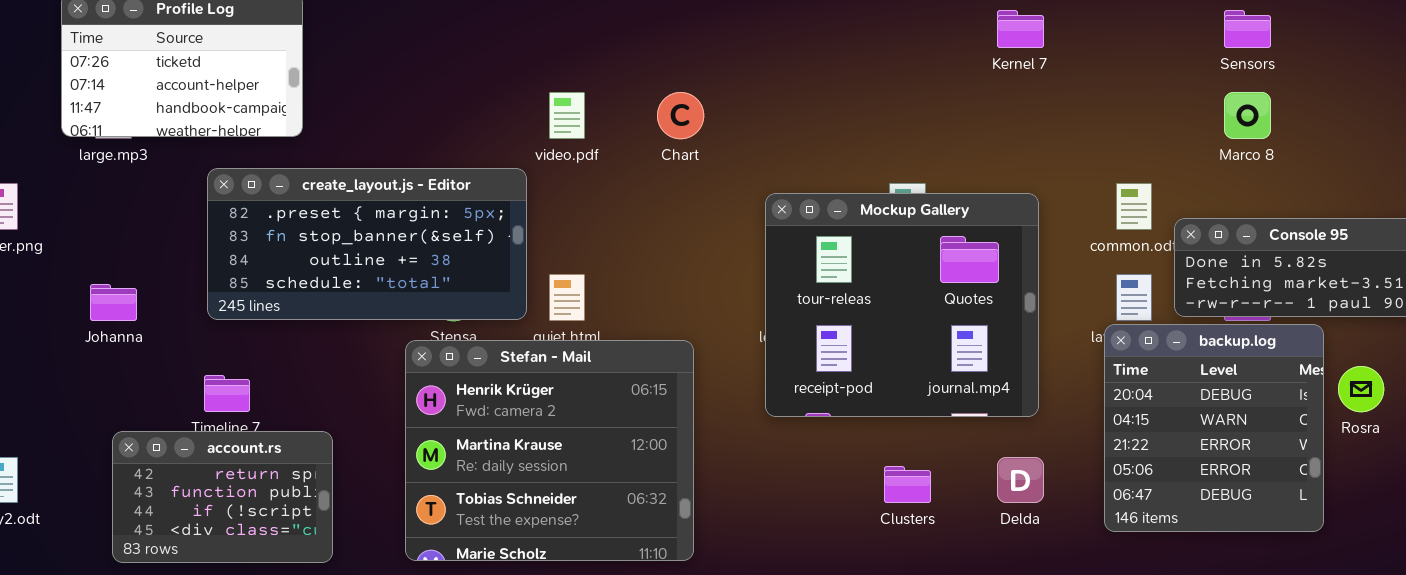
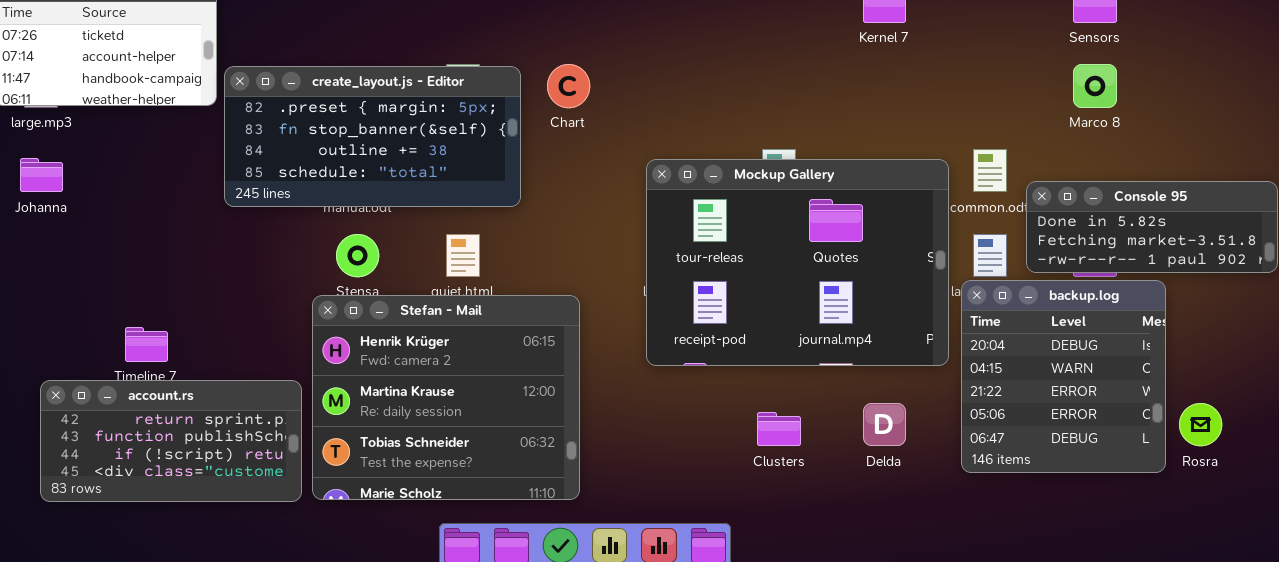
create_layout.js - Editor: [207,168,527,320] -> [224,66,521,207], moved
Mockup Gallery: [765,193,1039,417] -> [646,159,949,366], resized
Johanna: [90,284,137,321] -> [20,158,63,192], moved
Rosra: [1338,366,1384,412] -> [1179,403,1222,446], moved
account.rs: [112,431,333,563] -> [40,380,302,502], resized

